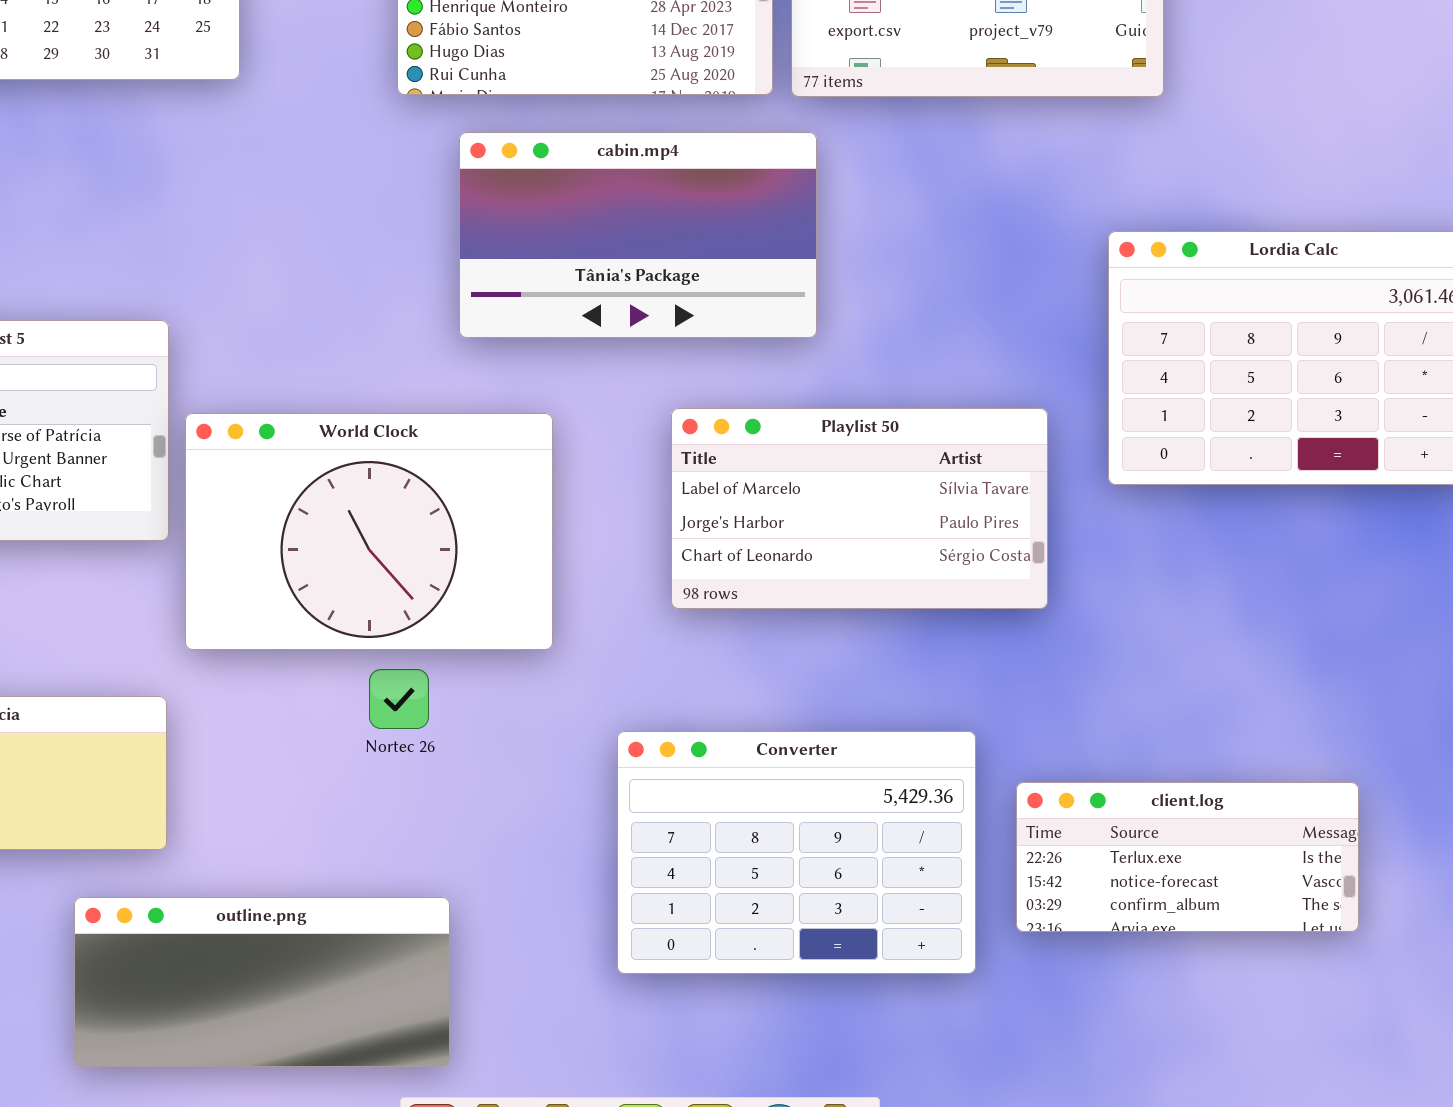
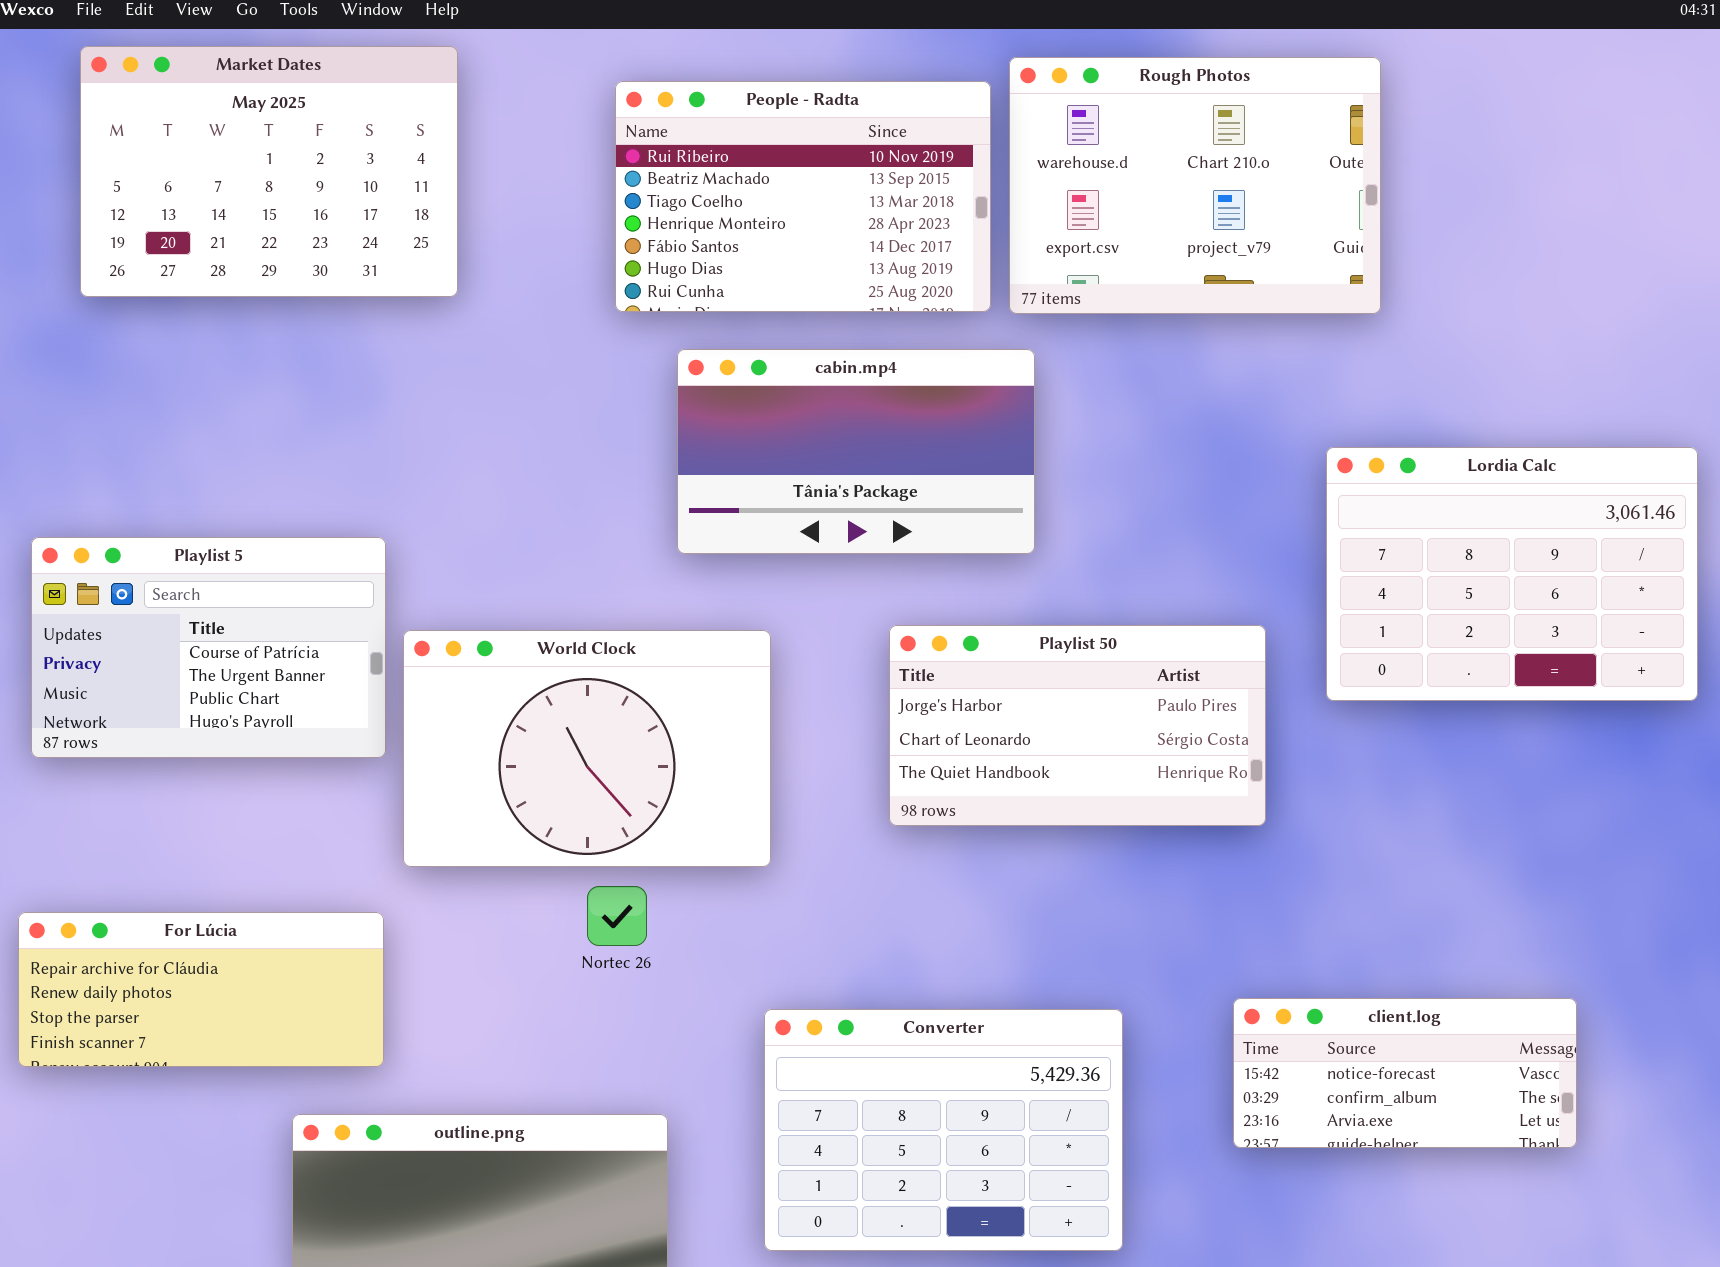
Playlist 50: [671,408,1048,609] -> [889,625,1266,826], scrolled down 1 row
Converter: [617,731,976,974] -> [764,1009,1123,1251], moved
client.log: [1016,782,1359,932] -> [1233,998,1577,1148], scrolled down 1 row

